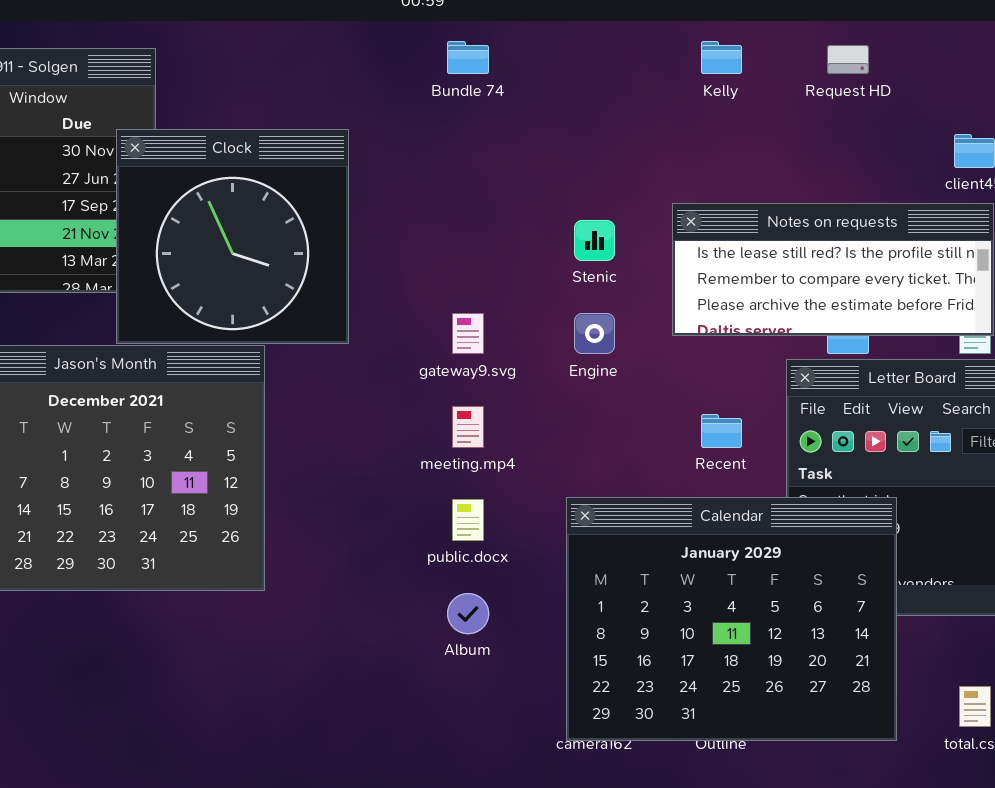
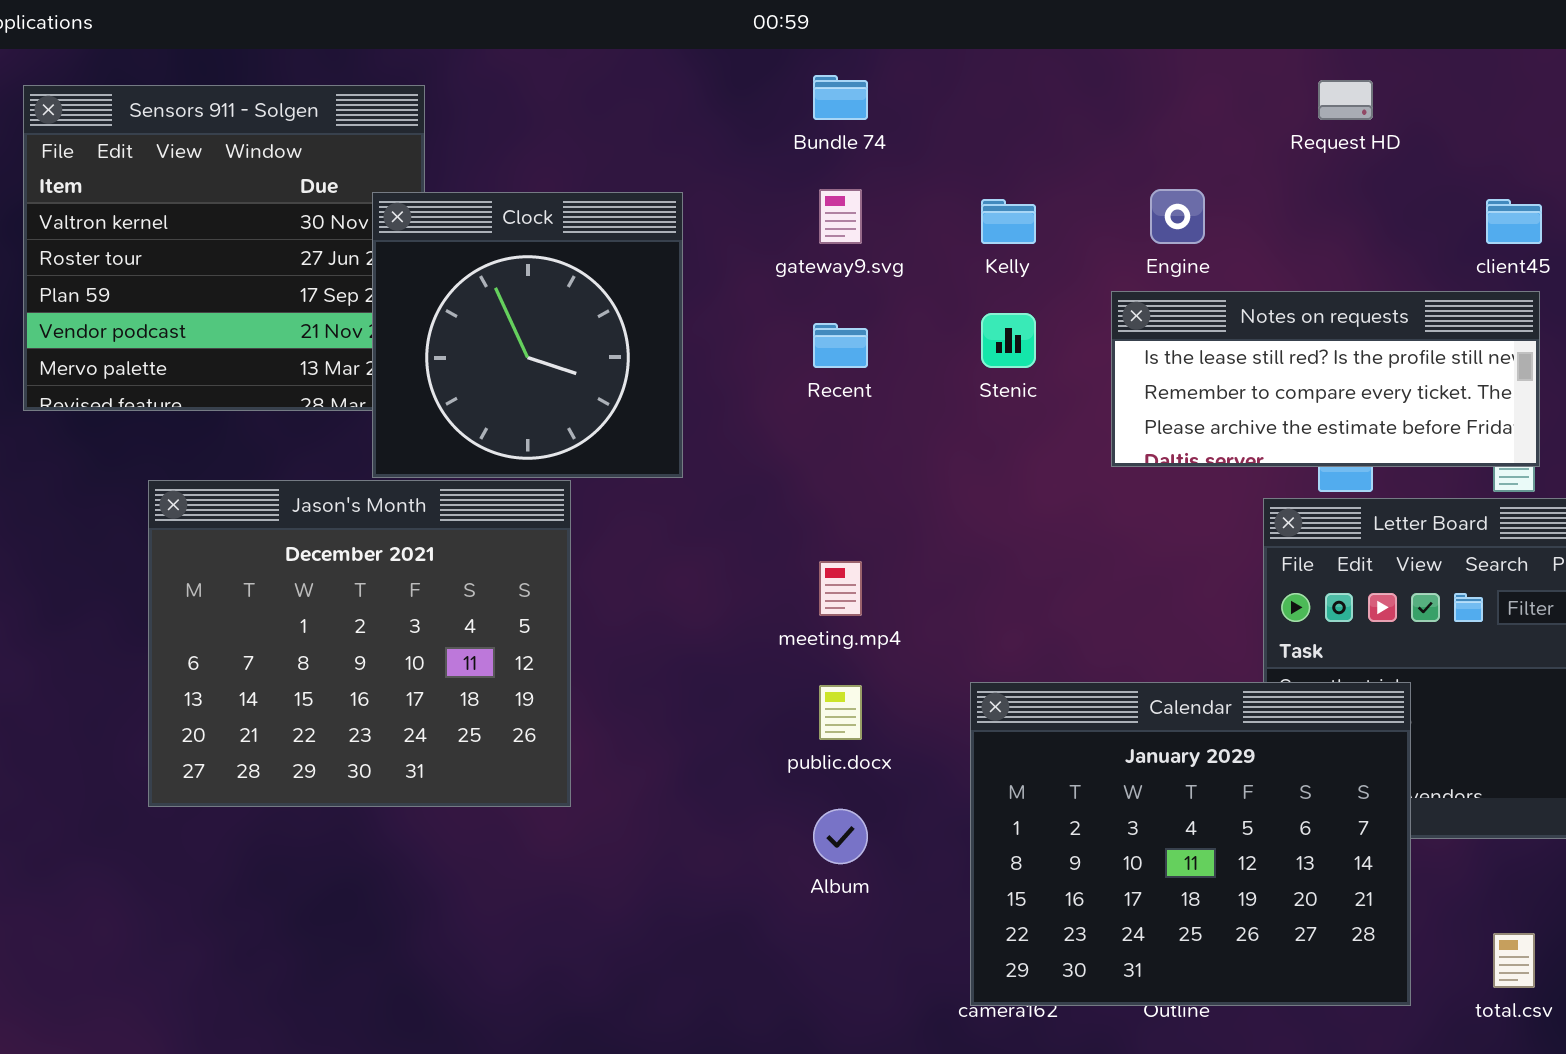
Kelly: [701,41,742,74] -> [981,199,1036,244], moved
gateway9.svg: [452,313,484,354] -> [819,189,862,244], moved
Engine: [574,313,615,354] -> [1150,189,1205,244], moved
Recent: [701,414,742,448] -> [813,323,868,368], moved

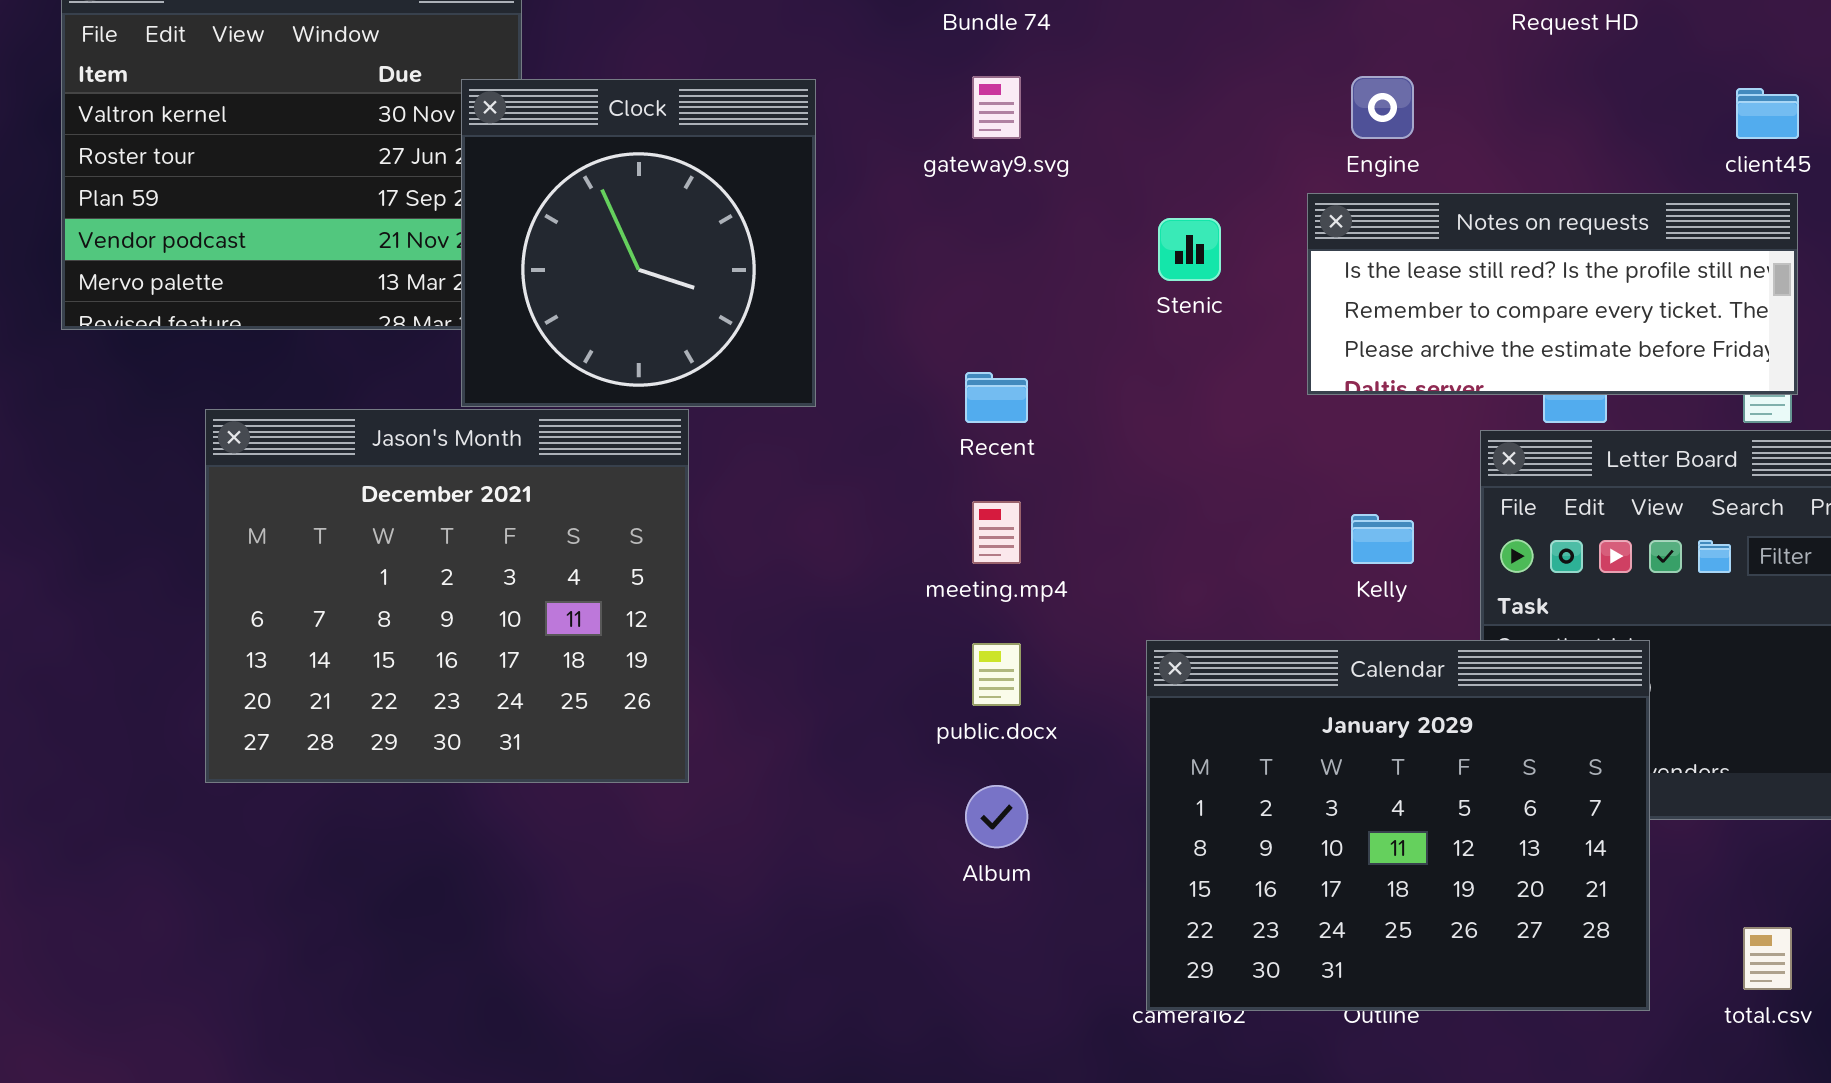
Kelly: [981,199,1036,244] -> [1351,514,1414,564], moved
Recent: [813,323,868,368] -> [965,372,1028,423], moved

